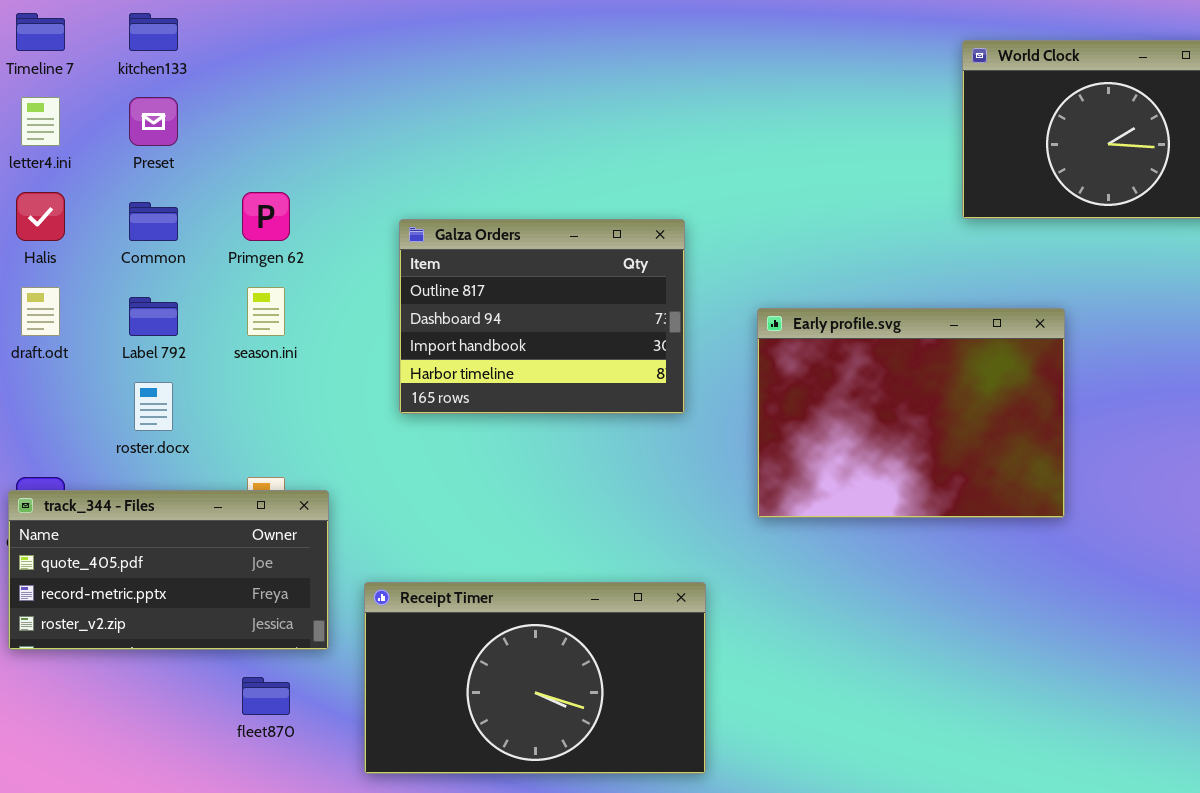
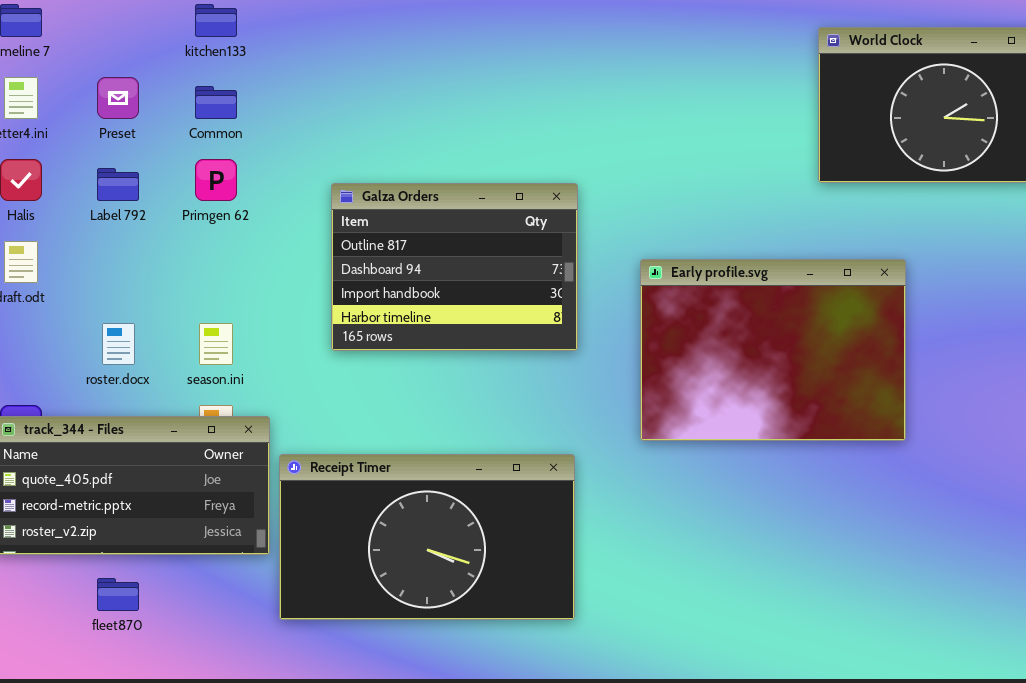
kitchen133: [129,13,178,51] -> [195,4,237,37], moved
Common: [129,202,178,241] -> [195,86,237,119], moved
season.ini: [247,287,285,336] -> [199,323,233,365], moved
Label 792: [129,297,178,336] -> [97,168,139,201], moved
Receipt Timer: [364,582,706,774] -> [279,454,575,620], moved
fleet870: [242,677,290,715] -> [97,578,139,611], moved

